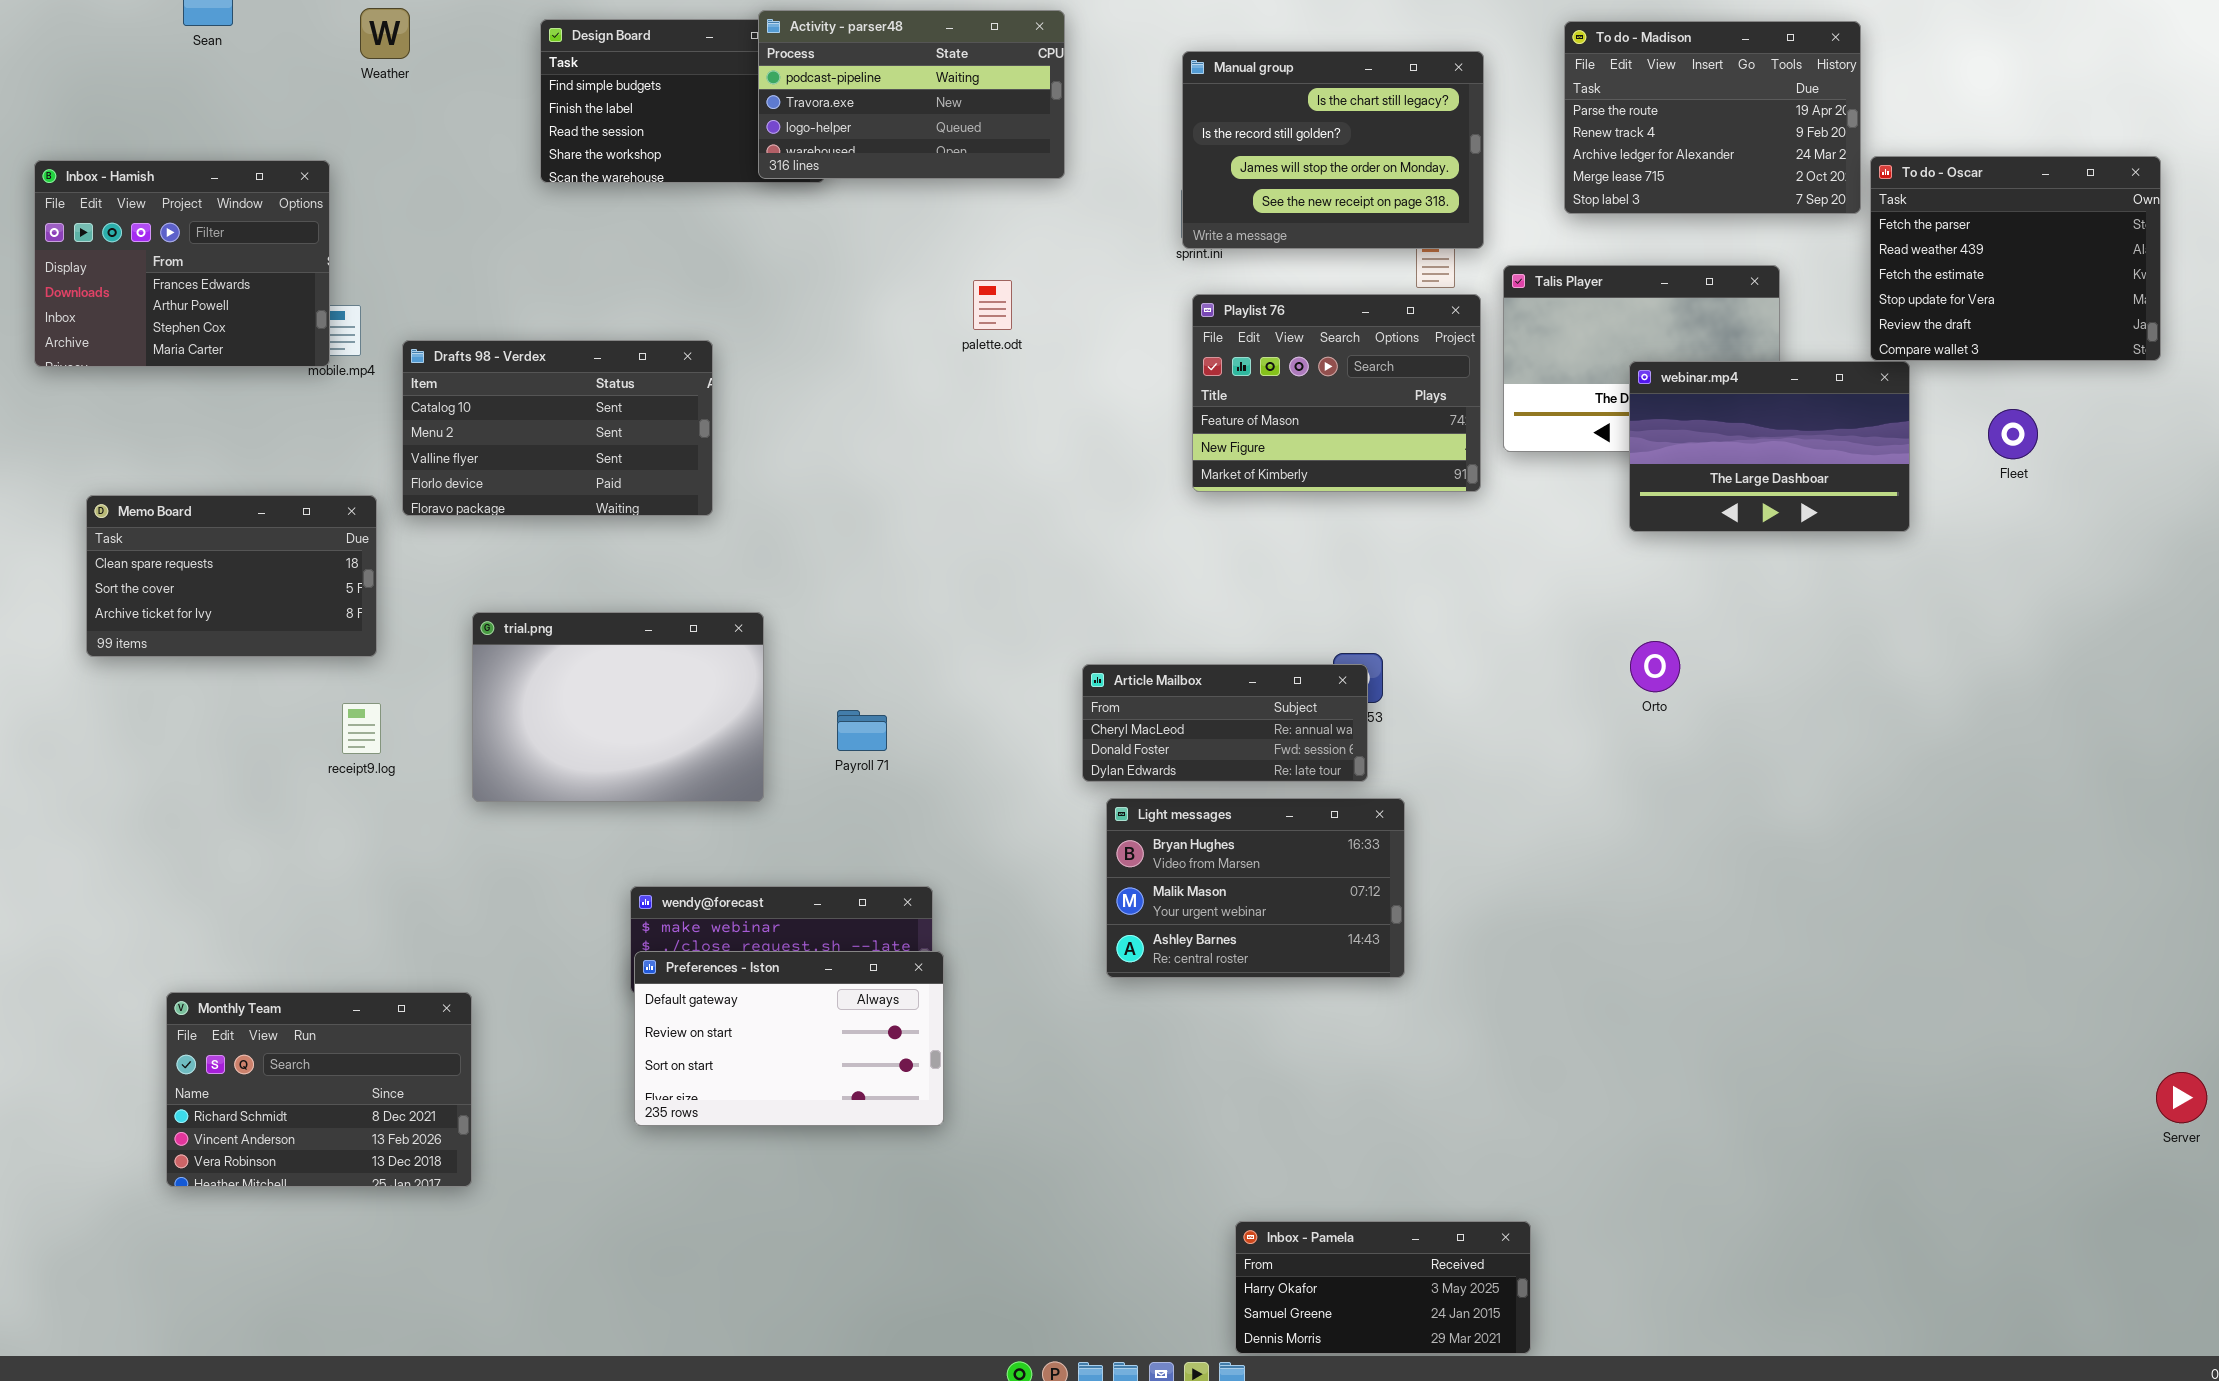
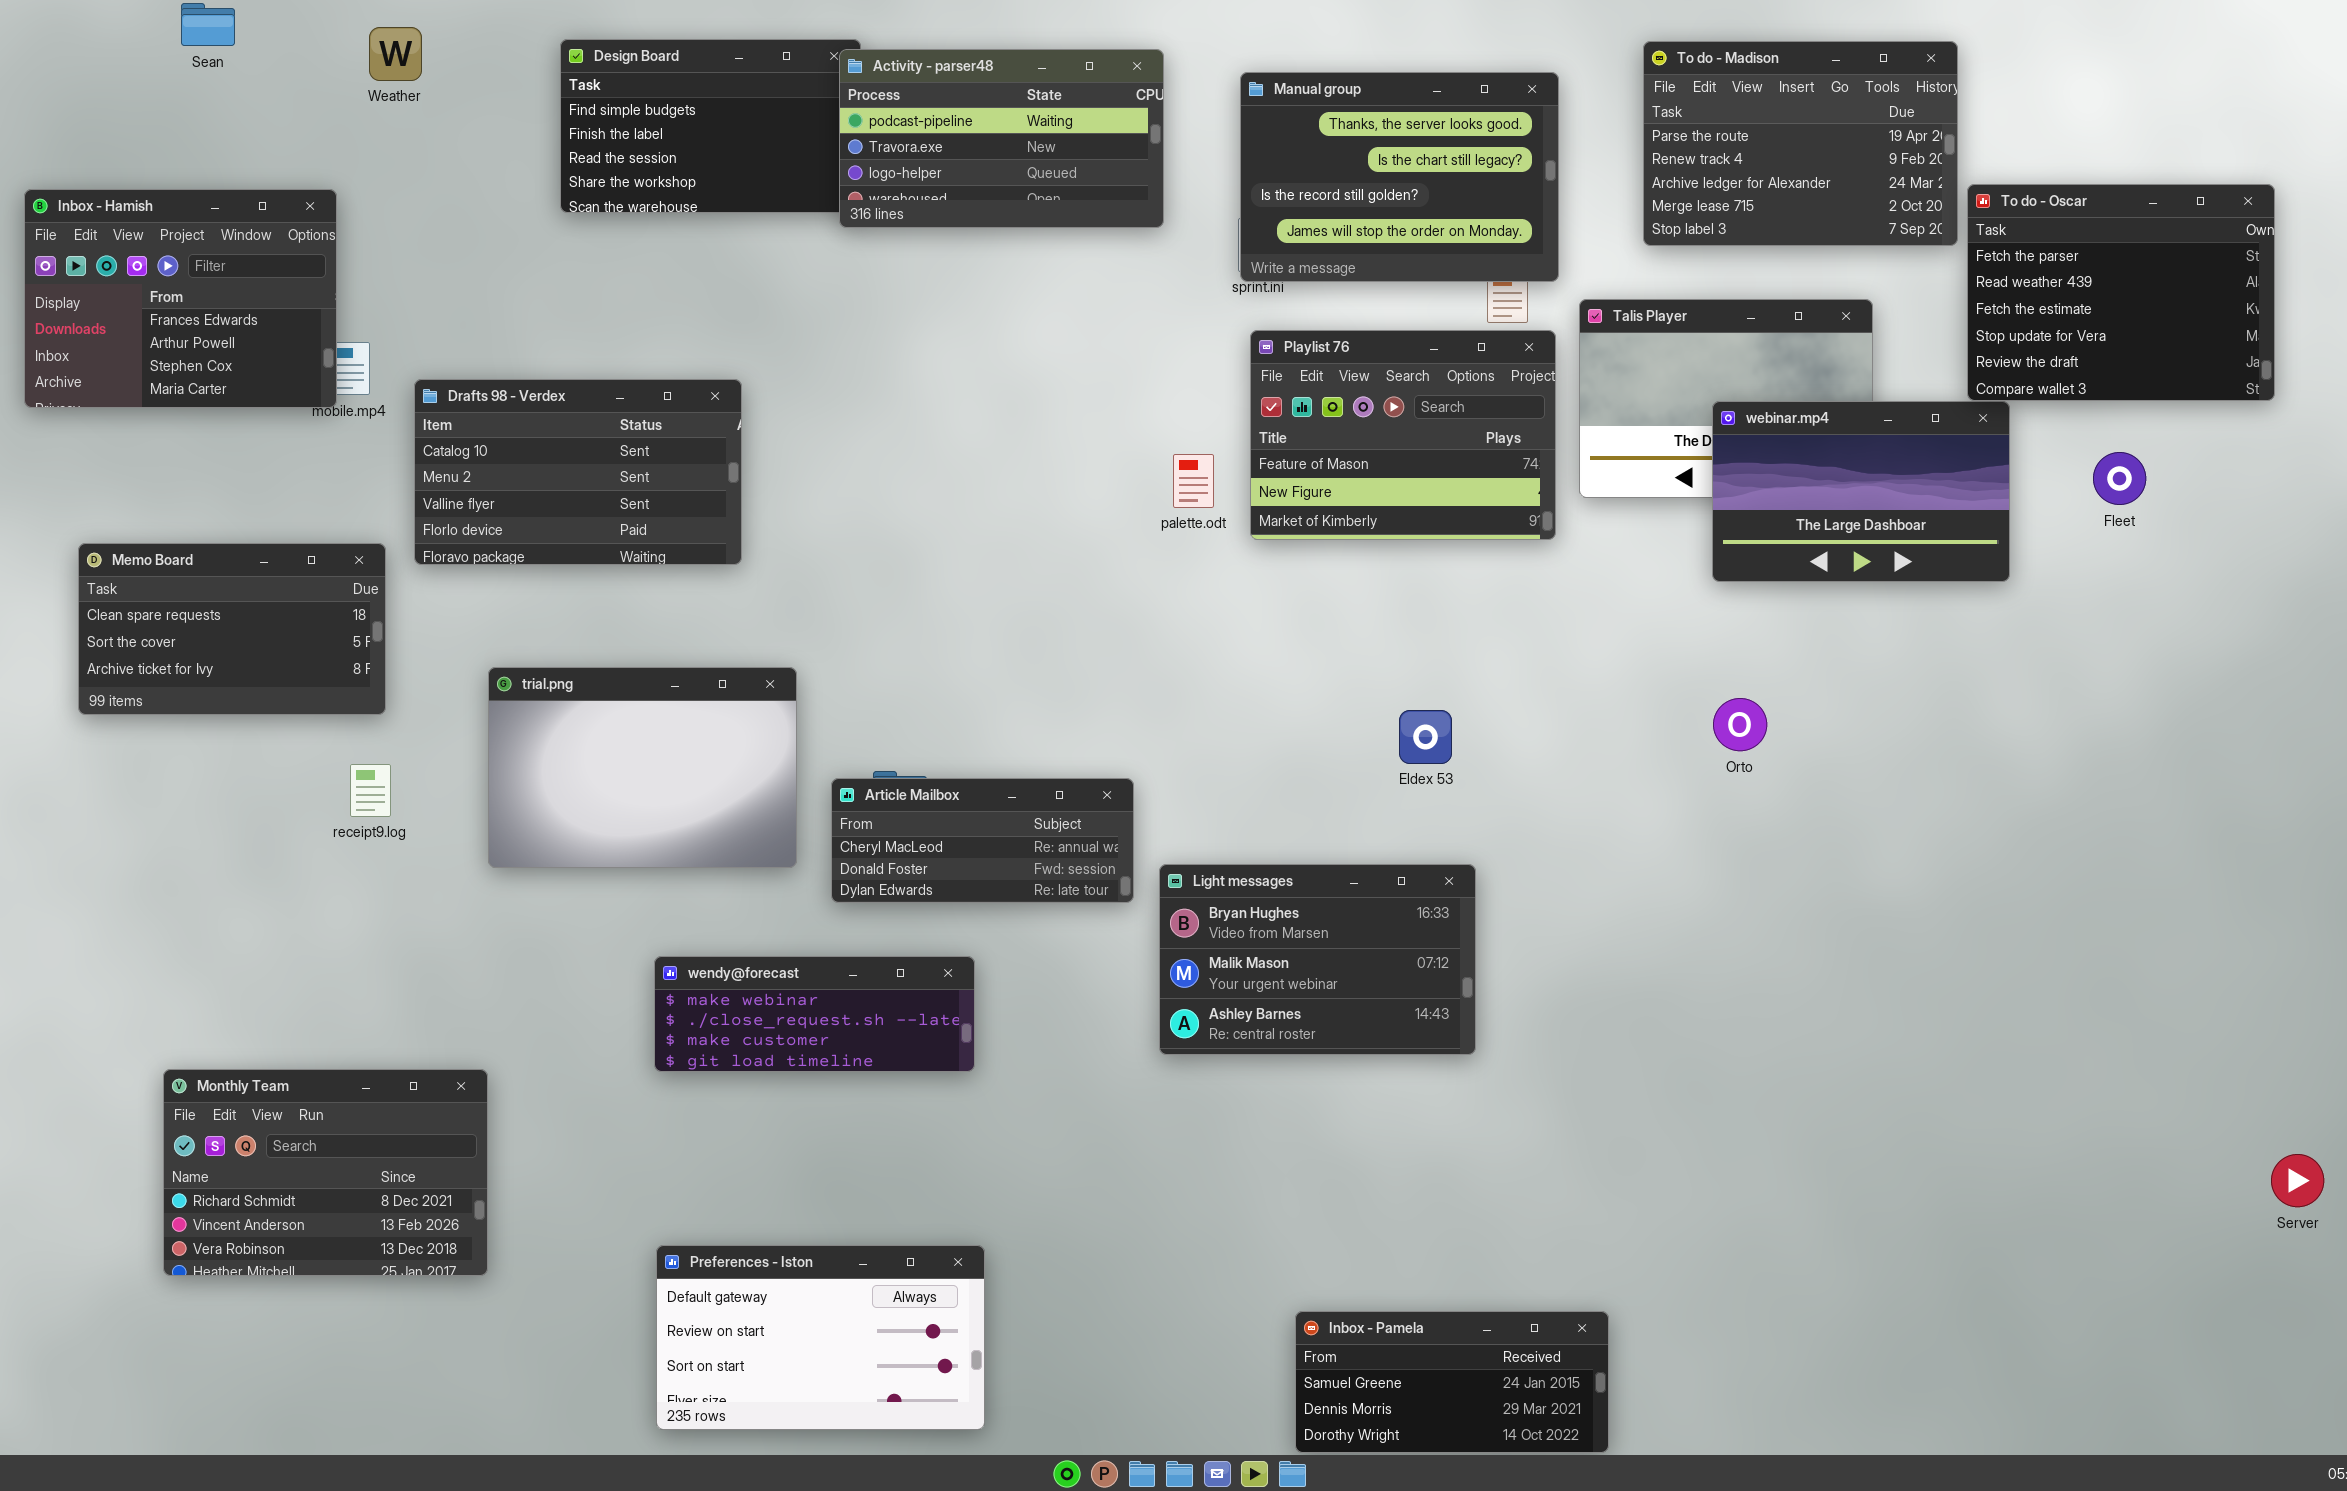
Activity - parser48: [758,10,1065,179] -> [839,49,1164,228], moved
Manual group: [1182,51,1484,249] -> [1240,72,1559,282], scrolled up 1 row
palette.odt: [973,280,1012,330] -> [1173,454,1214,508], moved
Article Mailbox: [1082,664,1368,782] -> [831,778,1134,903], moved
Preferences - Iston: [634,951,944,1126] -> [656,1245,985,1430], moved
Inbox - Pamela: [1235,1221,1531,1354] -> [1295,1311,1609,1453], scrolled down 1 row

